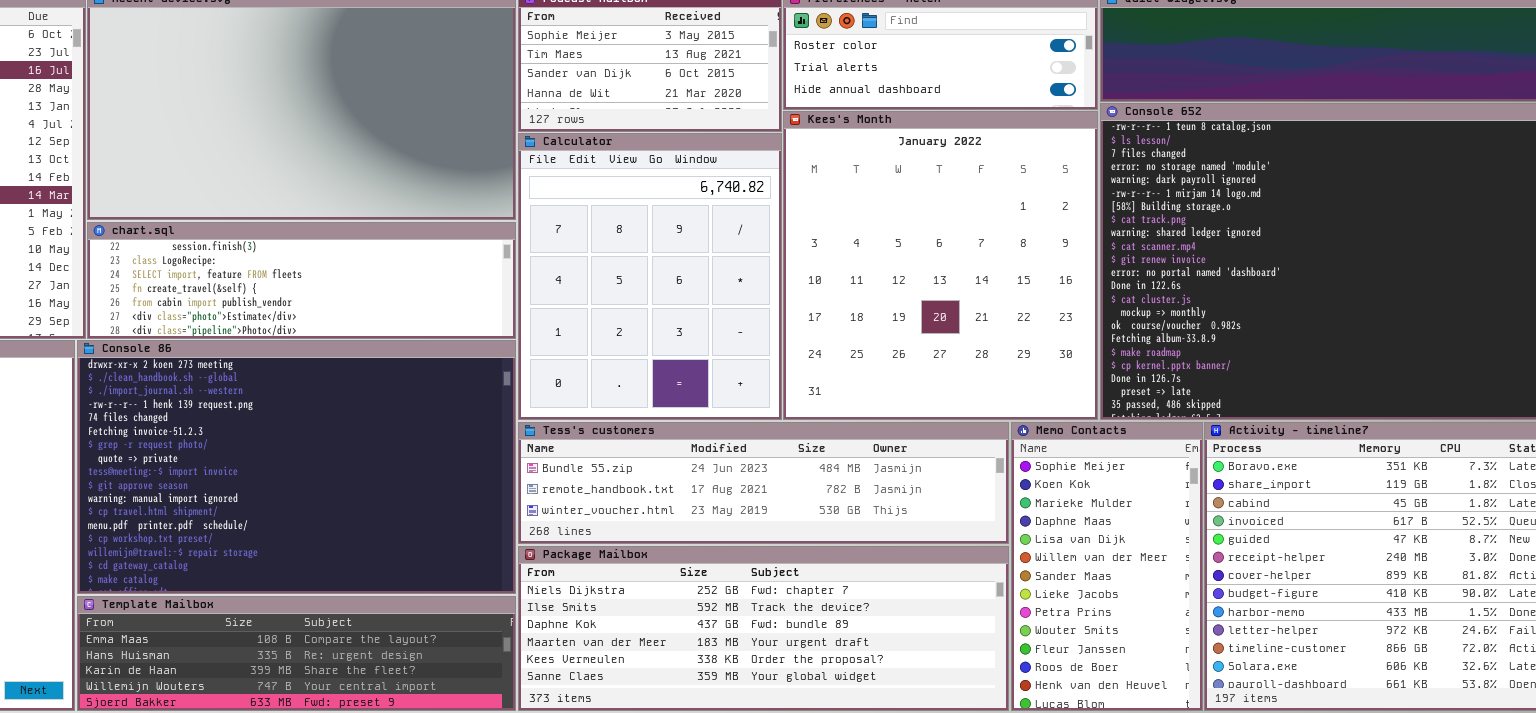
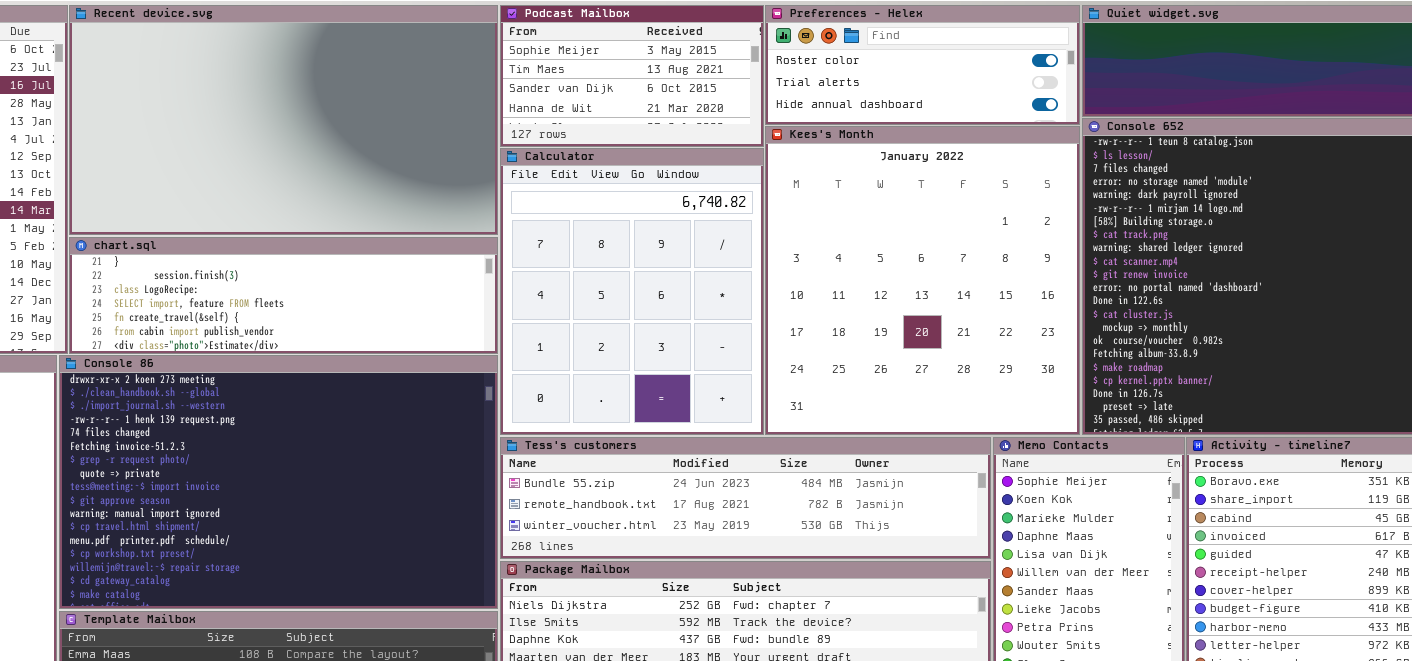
chart.sql: [87,222,516,339] -> [69,237,498,354], scrolled up 1 row

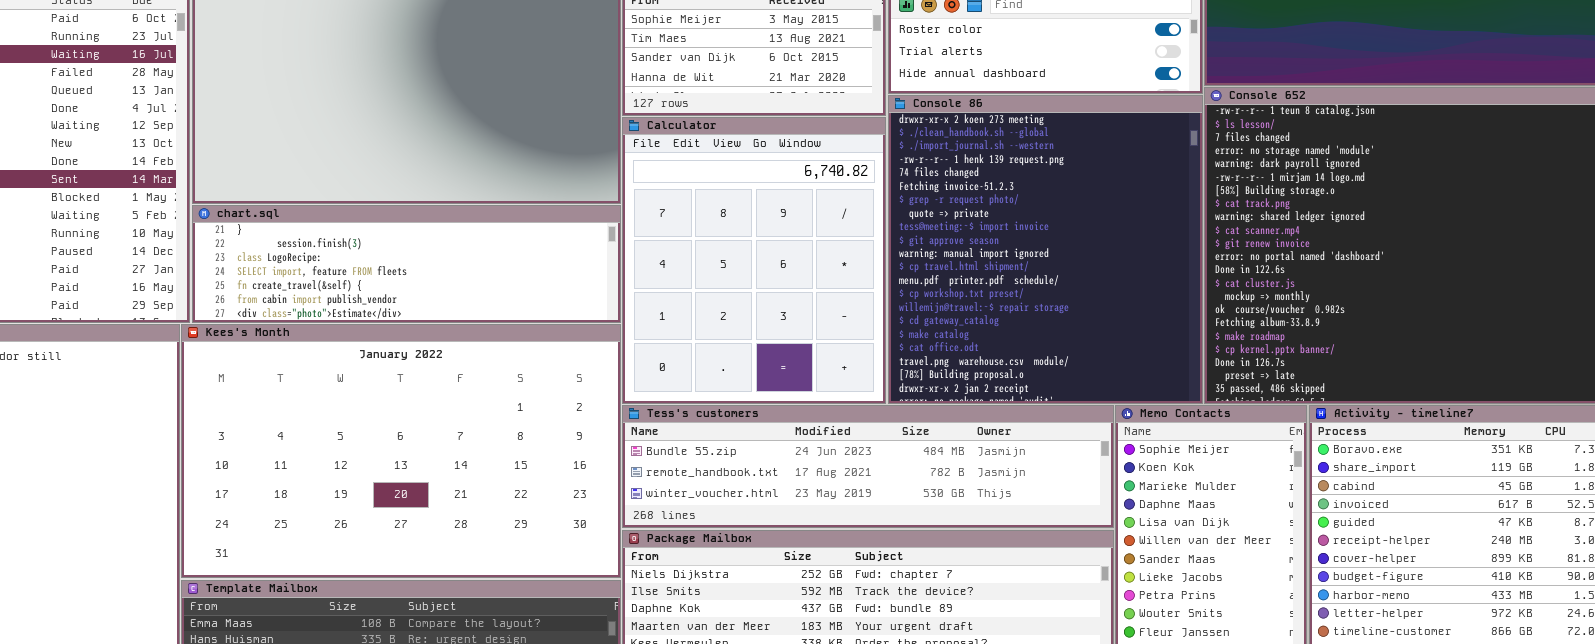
Kees's Month: [765,126,1080,435] -> [181,324,621,578], moved, resized
Console 86: [59,355,498,609] -> [888,95,1203,404], moved, resized

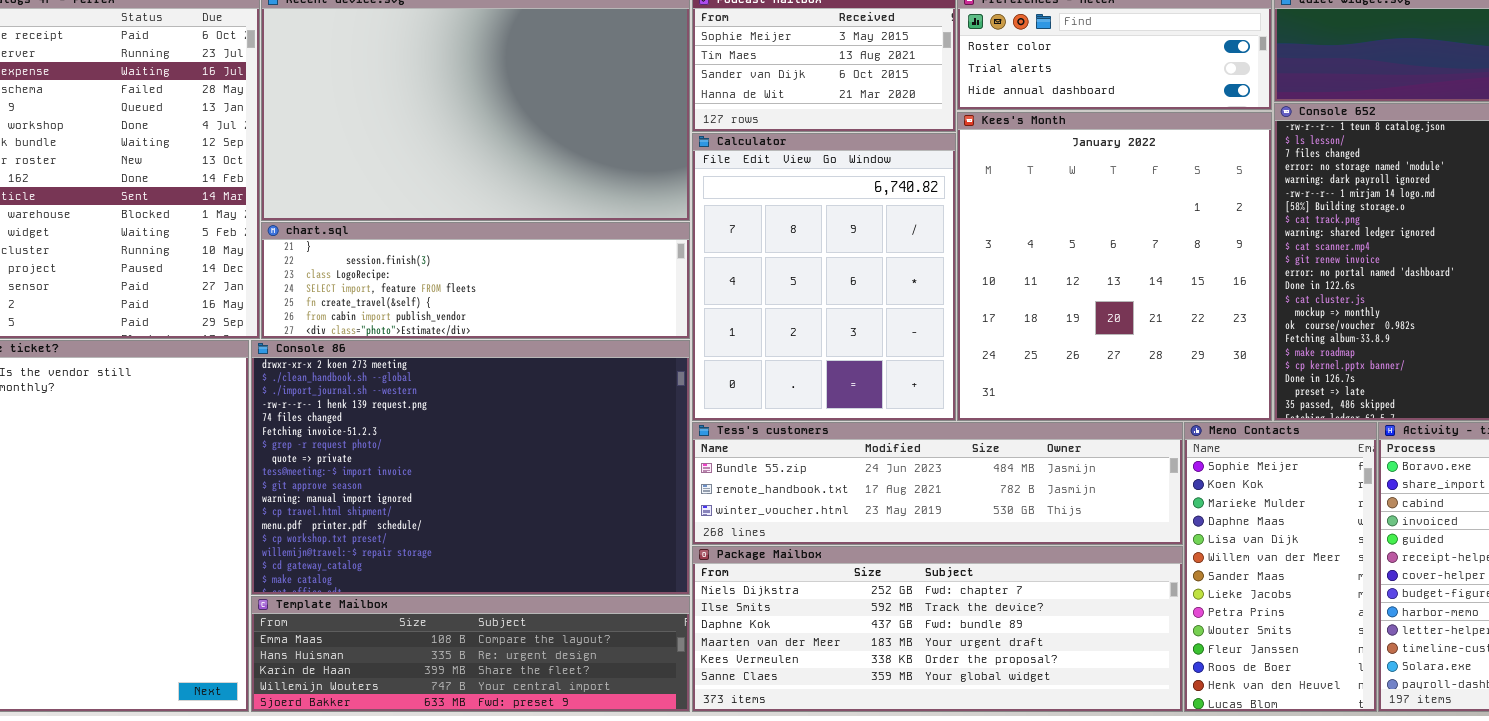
Console 86: [888,95,1203,404] -> [251,340,690,595], moved, resized
Kees's Month: [181,324,621,578] -> [957,112,1272,421], moved, resized

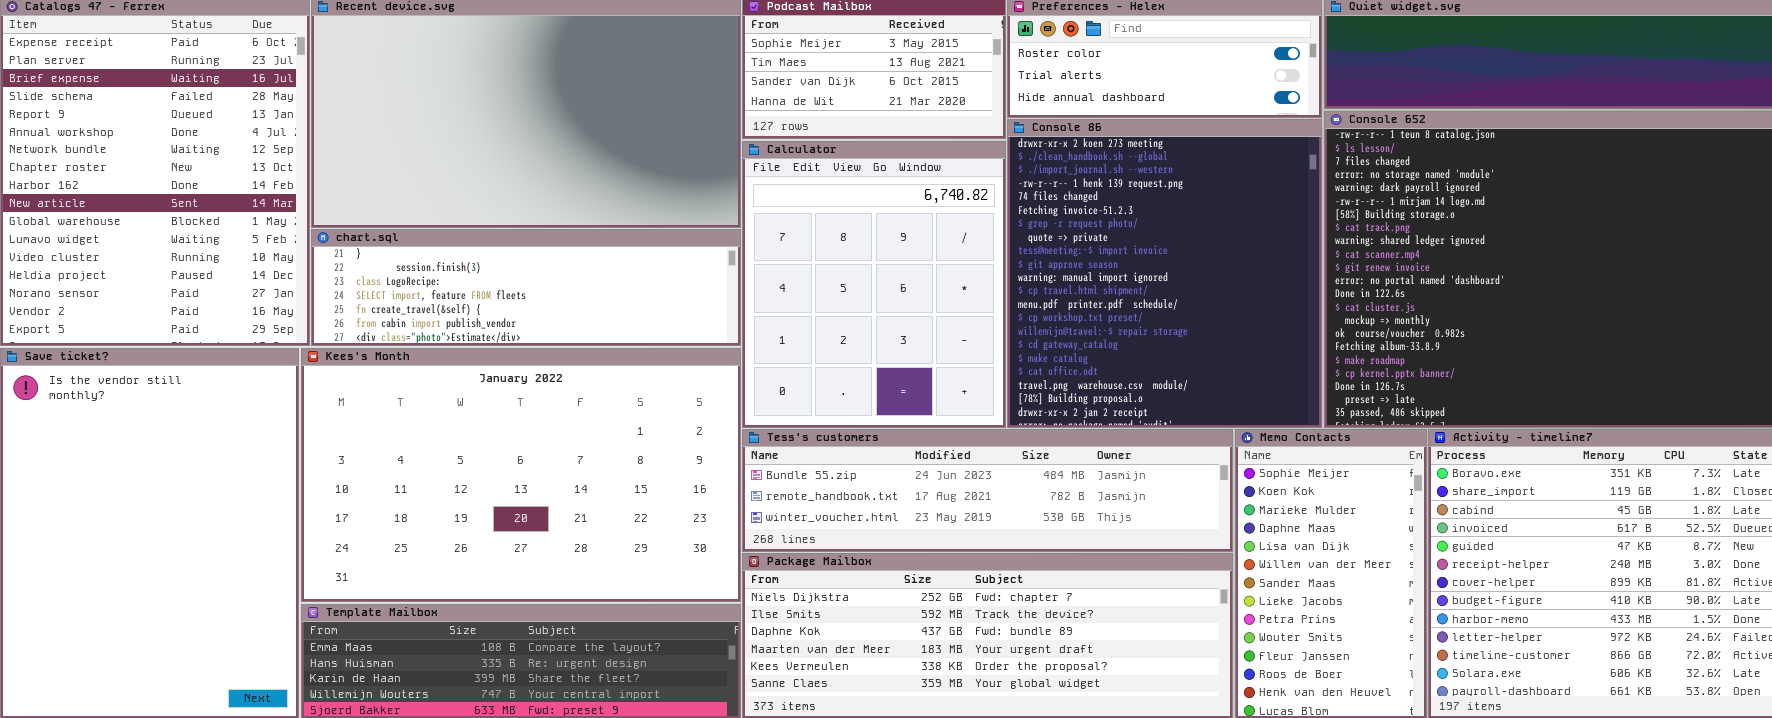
Kees's Month: [957,112,1272,421] -> [301,348,741,602], moved, resized
Console 86: [251,340,690,595] -> [1007,119,1322,428], moved, resized

